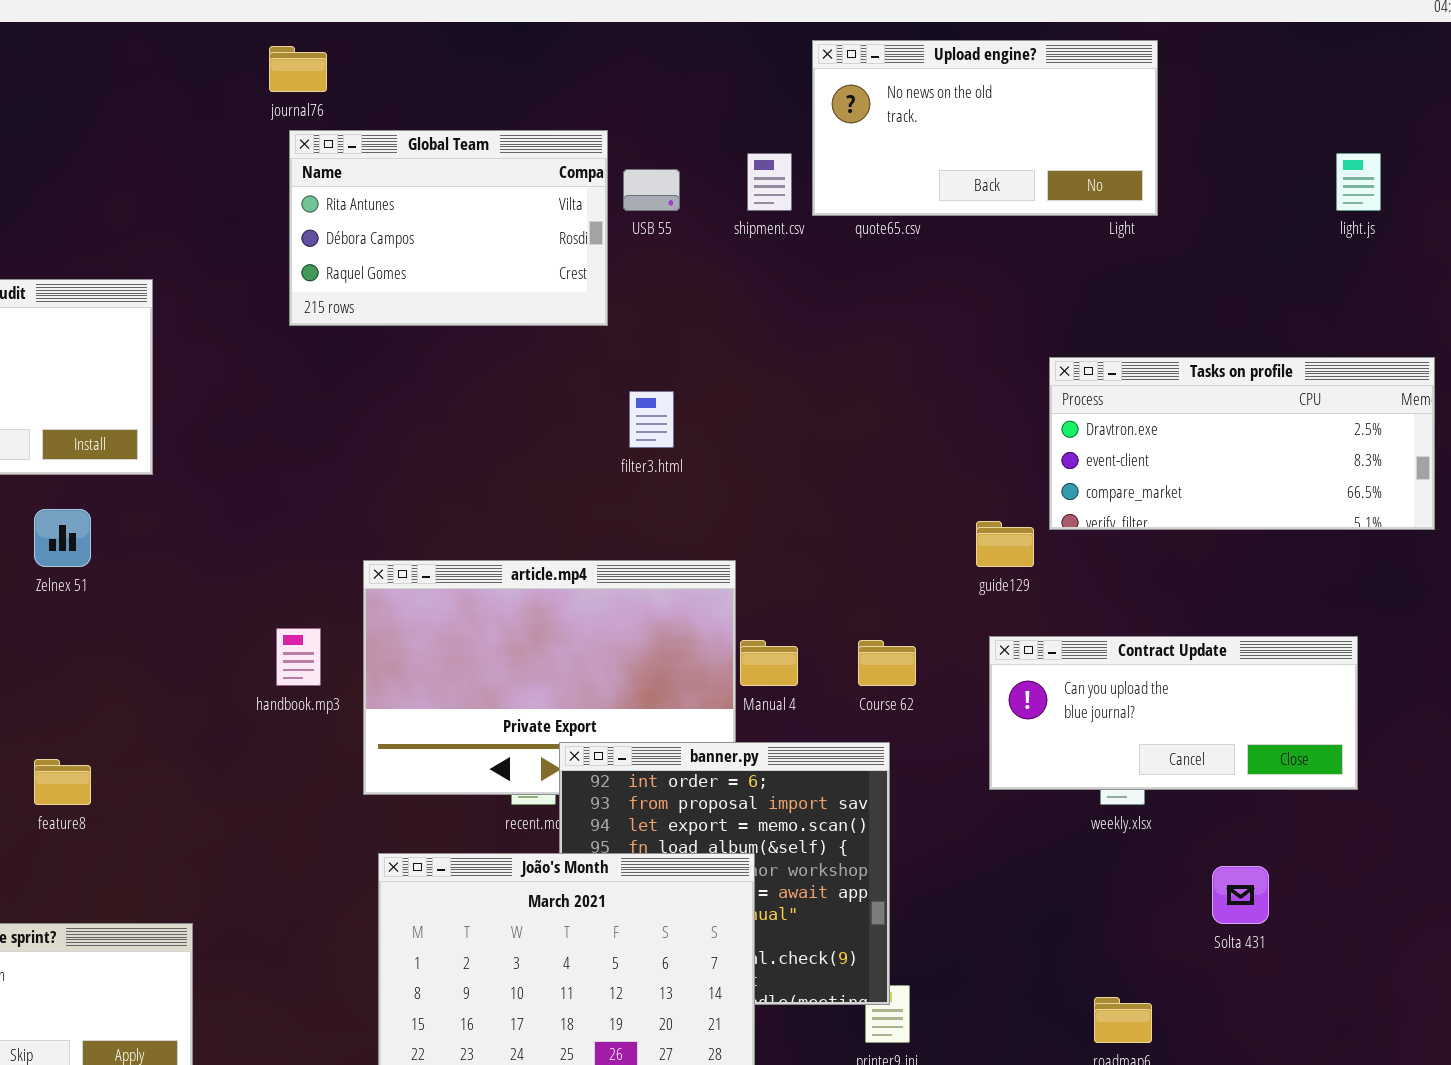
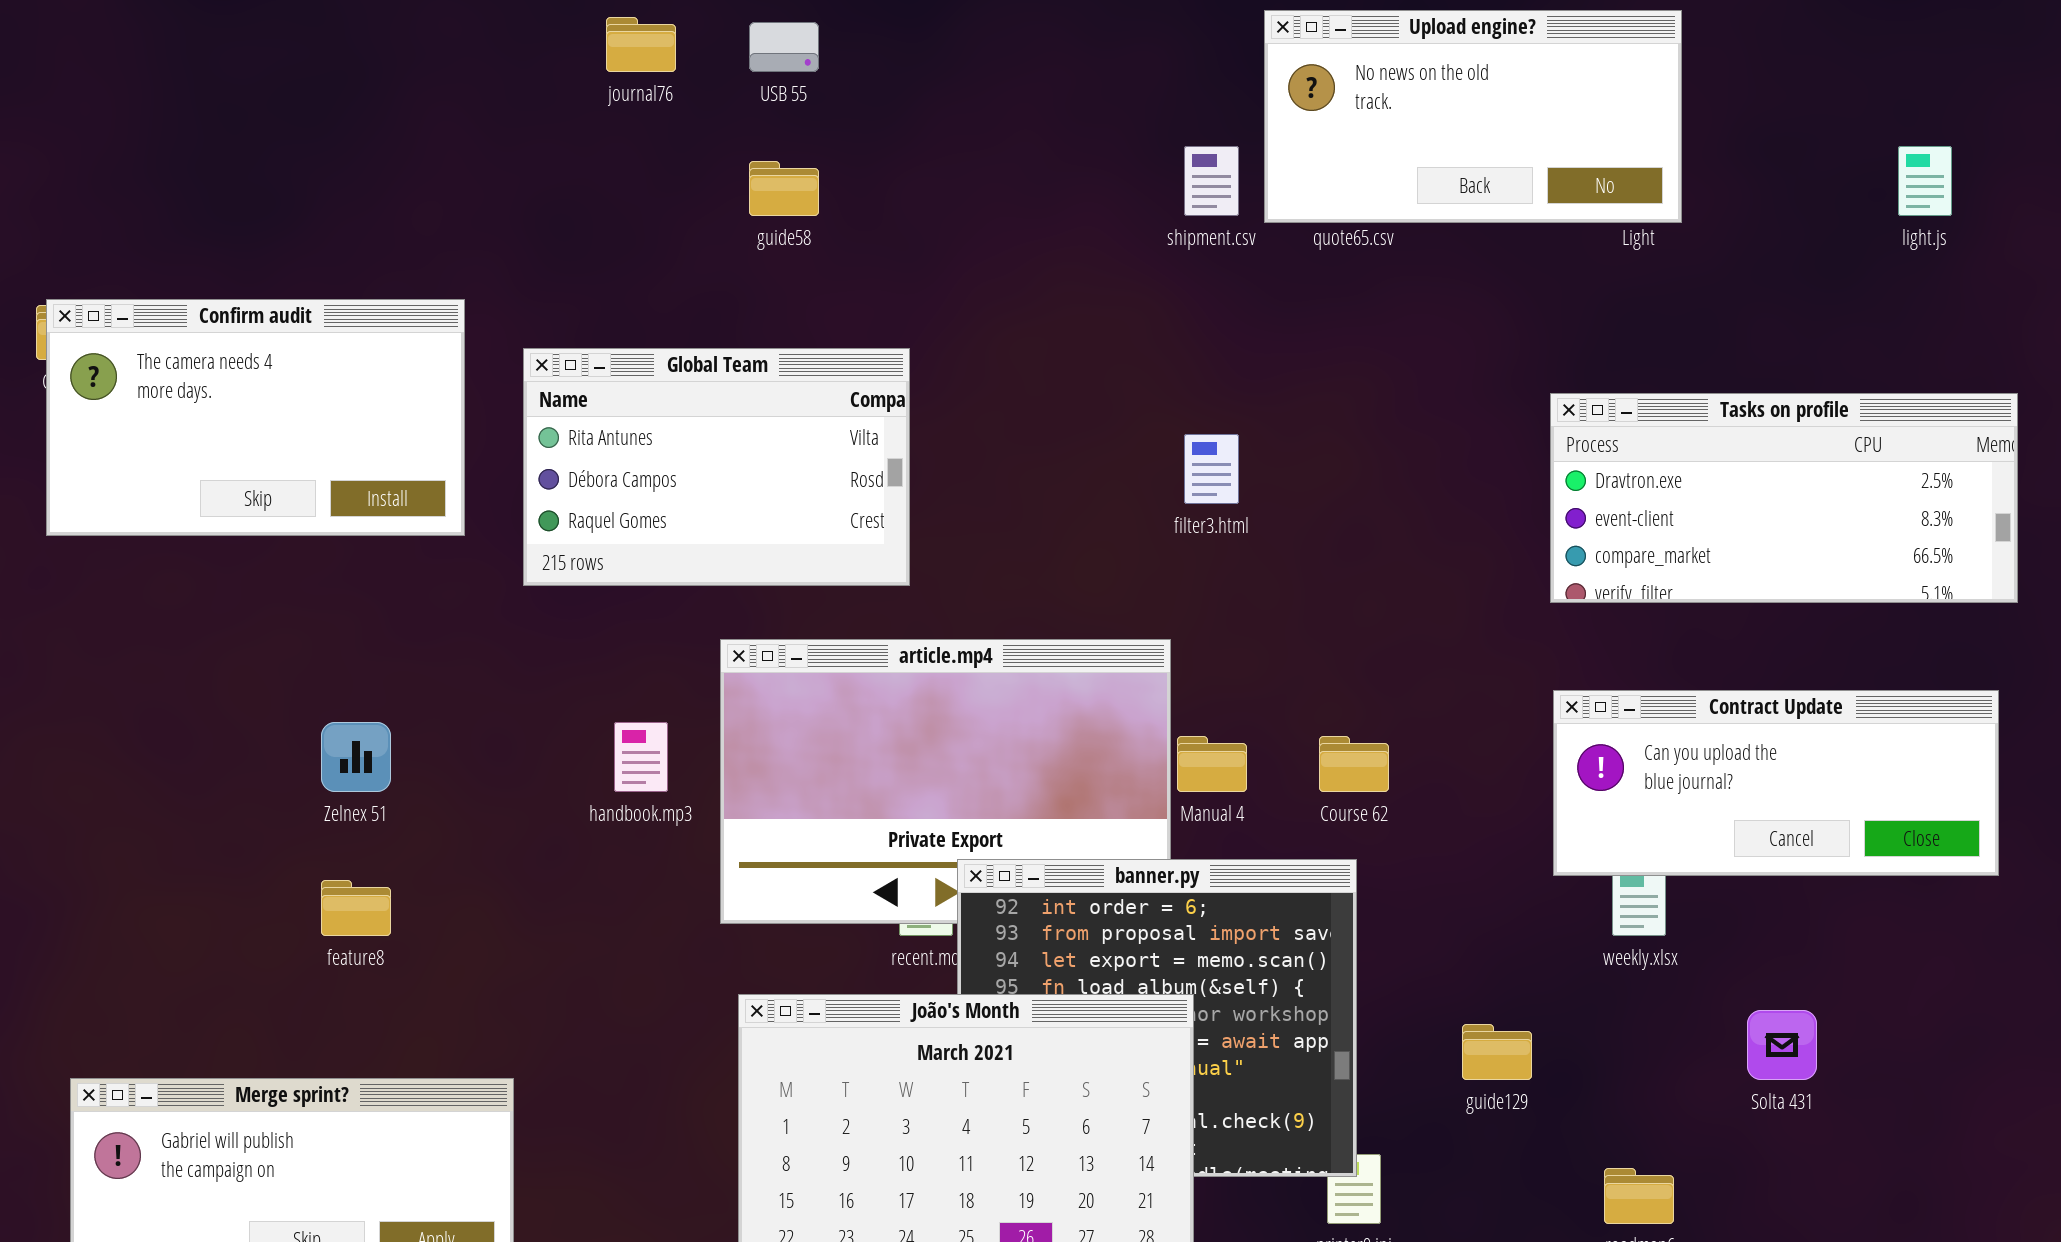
Global Team: [289,130,608,326] -> [523,348,910,586], moved
USB 55: [623,169,680,211] -> [749,22,819,72], moved
filter3.html: [629,391,674,448] -> [1184,434,1239,504], moved
Zelnex 51: [34,509,91,567] -> [321,722,391,792], moved
guide129: [976,521,1034,567] -> [1462,1024,1532,1080], moved
Contract Update: [989,636,1358,790] -> [1553,690,1999,876], moved

